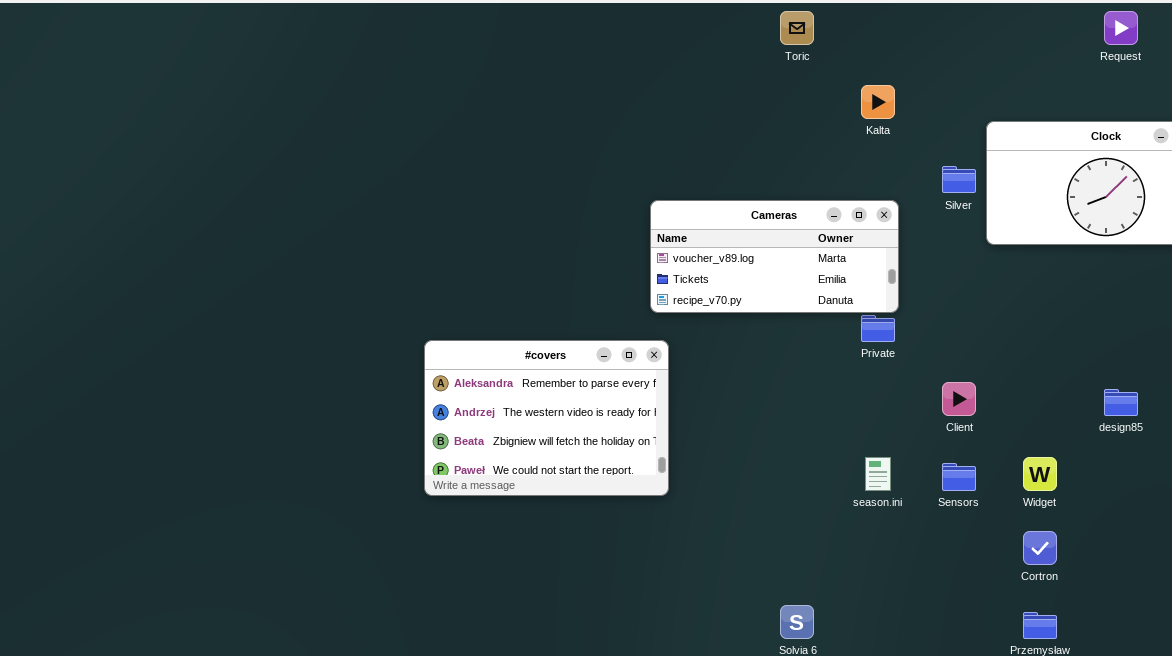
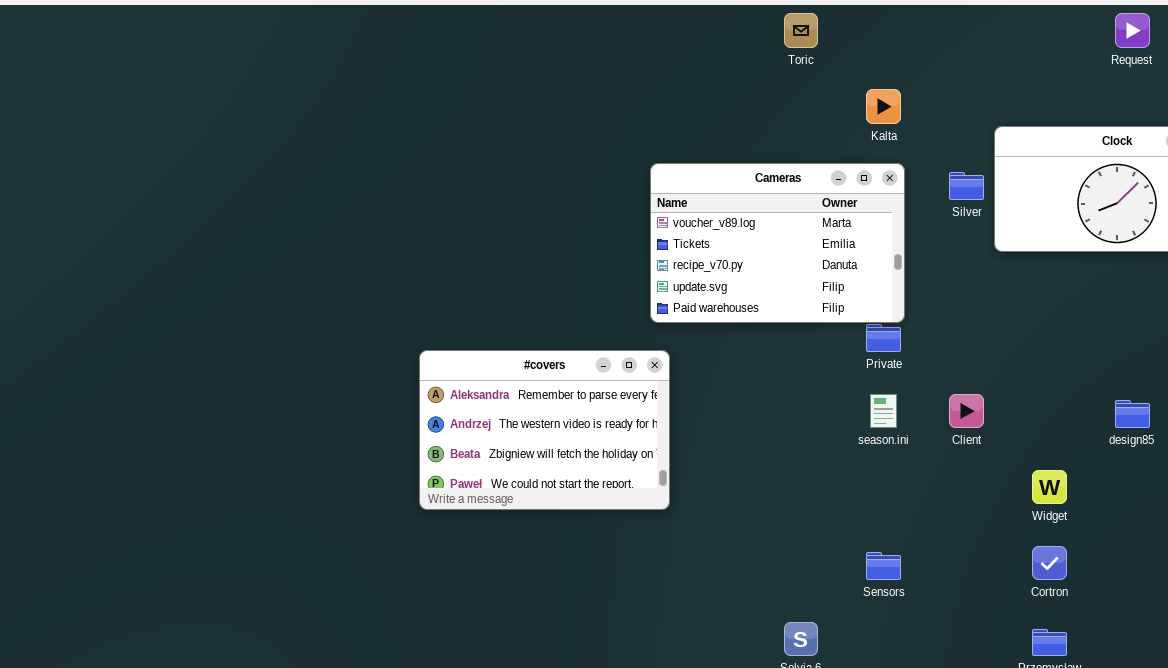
Cameras: [650,200,899,313] -> [650,163,905,323], resized
season.ini: [865,457,891,491] -> [870,394,897,428], moved
Sensors: [942,463,976,491] -> [866,552,901,580], moved

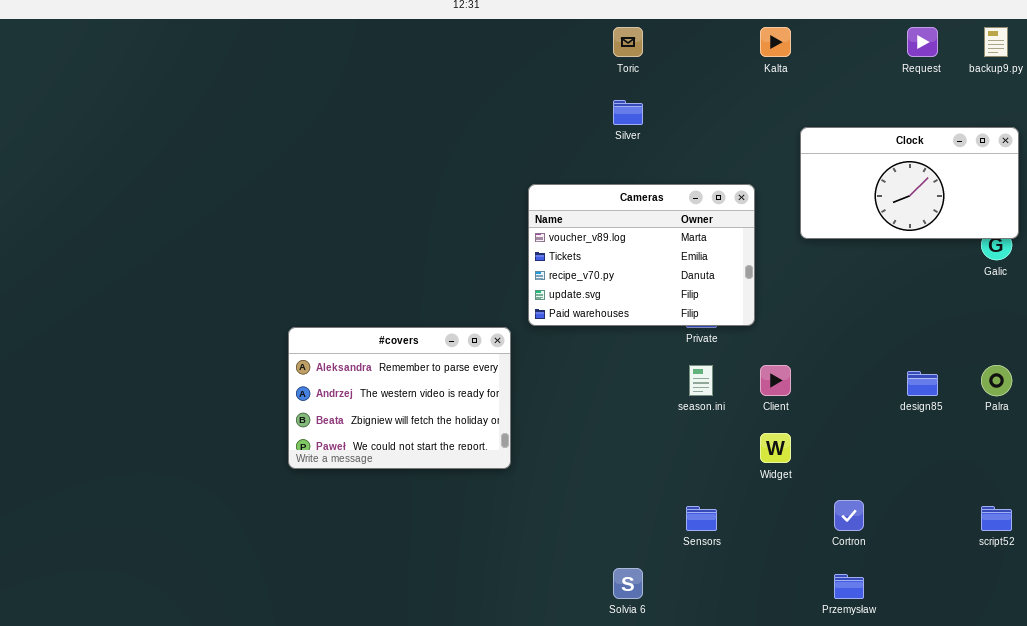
Kalta: [866,89,901,124] -> [760,27,791,57], moved
Cameras: [650,163,905,323] -> [528,184,755,326], moved
Silver: [949,172,984,200] -> [613,100,643,125], moved
Widget: [1032,470,1067,504] -> [760,433,791,463], moved

